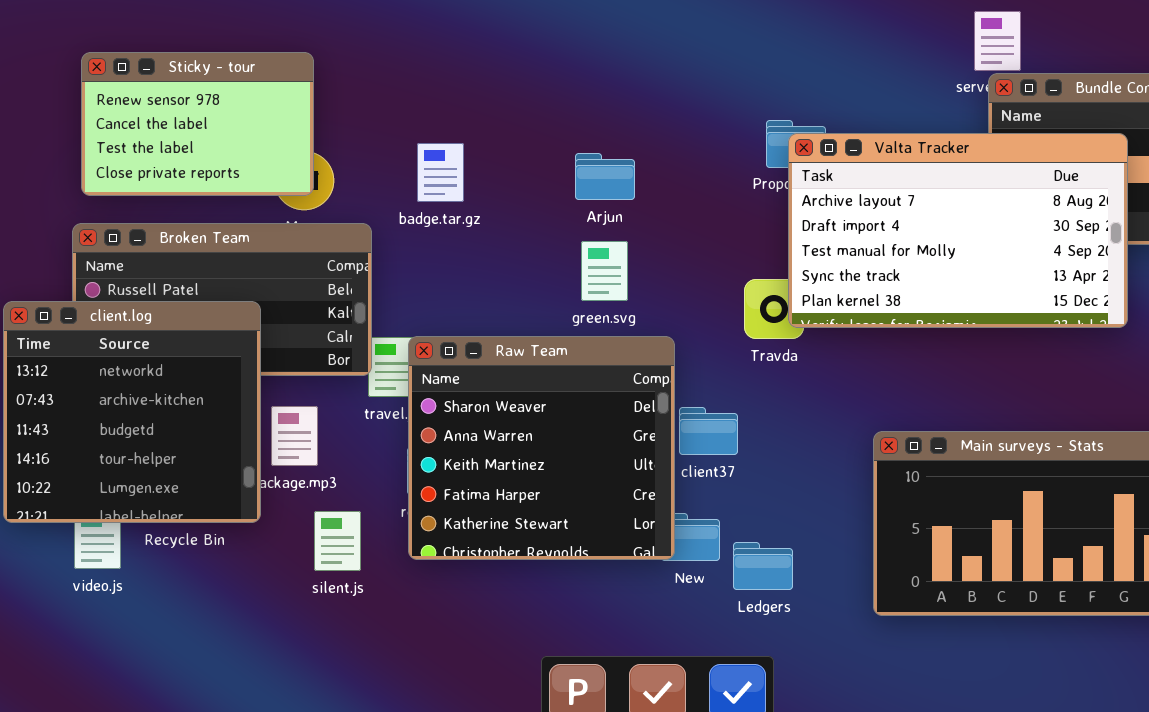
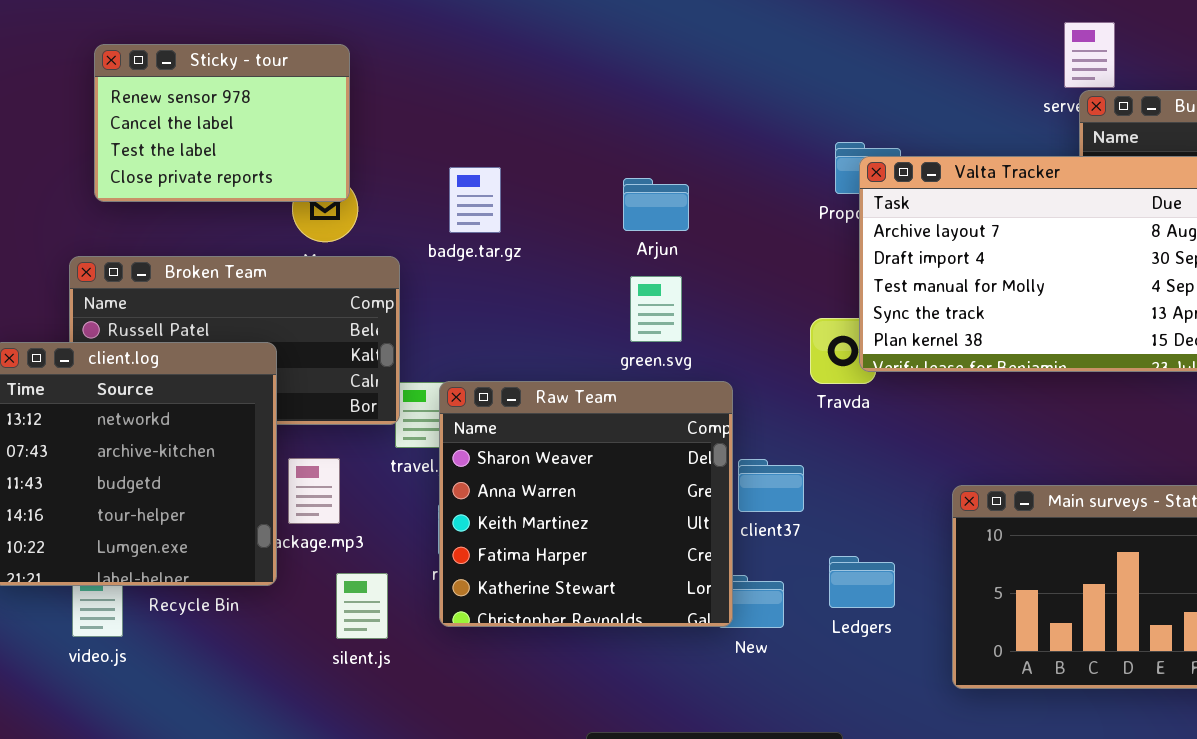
Sticky - tour: [81,52,314,196] -> [94,44,350,202], moved
Ledgers: [733,542,793,590] -> [829,556,895,608], moved

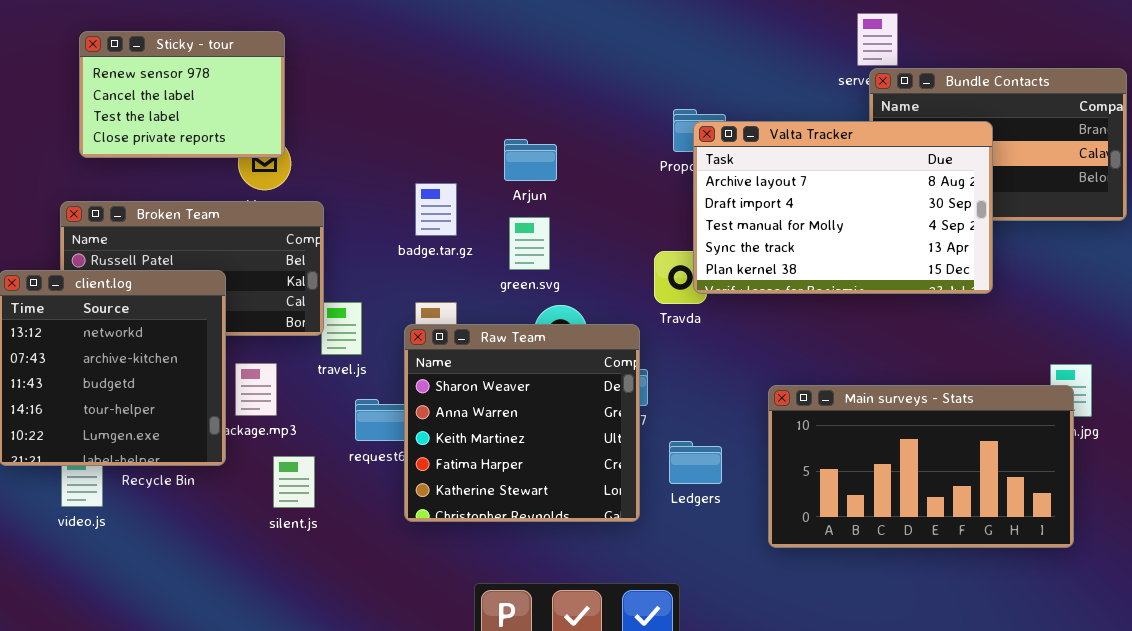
badge.tar.gz: [449,167,501,233] -> [415,183,457,236], moved
Raw Team: [439,381,733,627] -> [404,324,640,522], moved

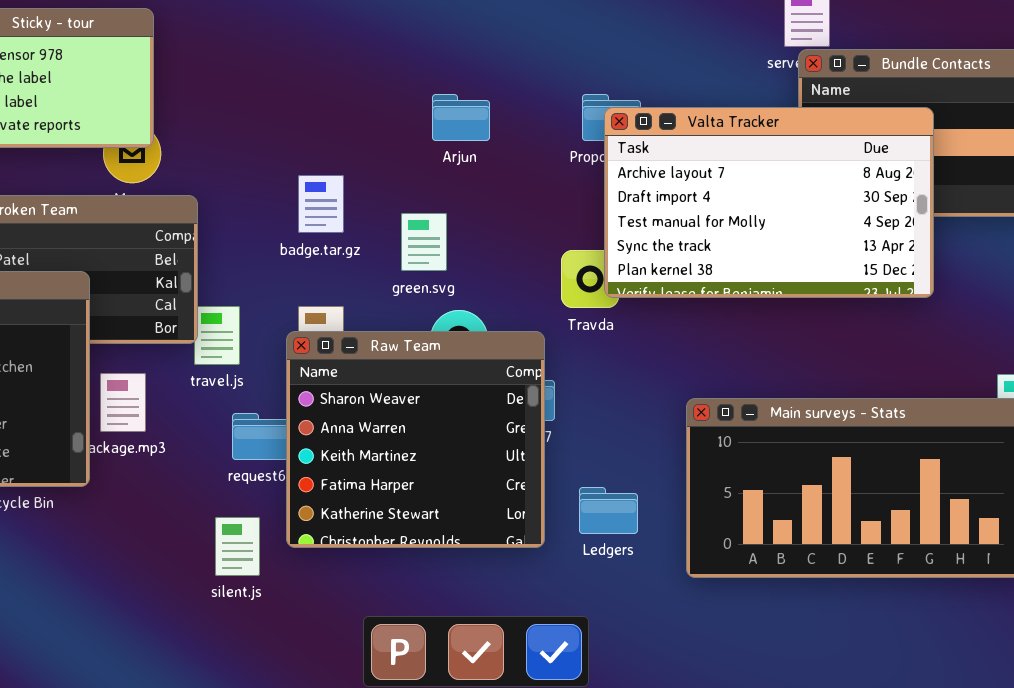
Arjun: [504,139,557,181] -> [432,94,490,141], moved
Ledgers: [669,441,722,484] -> [579,487,638,534], moved
silent.js: [273,456,315,508] -> [215,517,260,576], moved

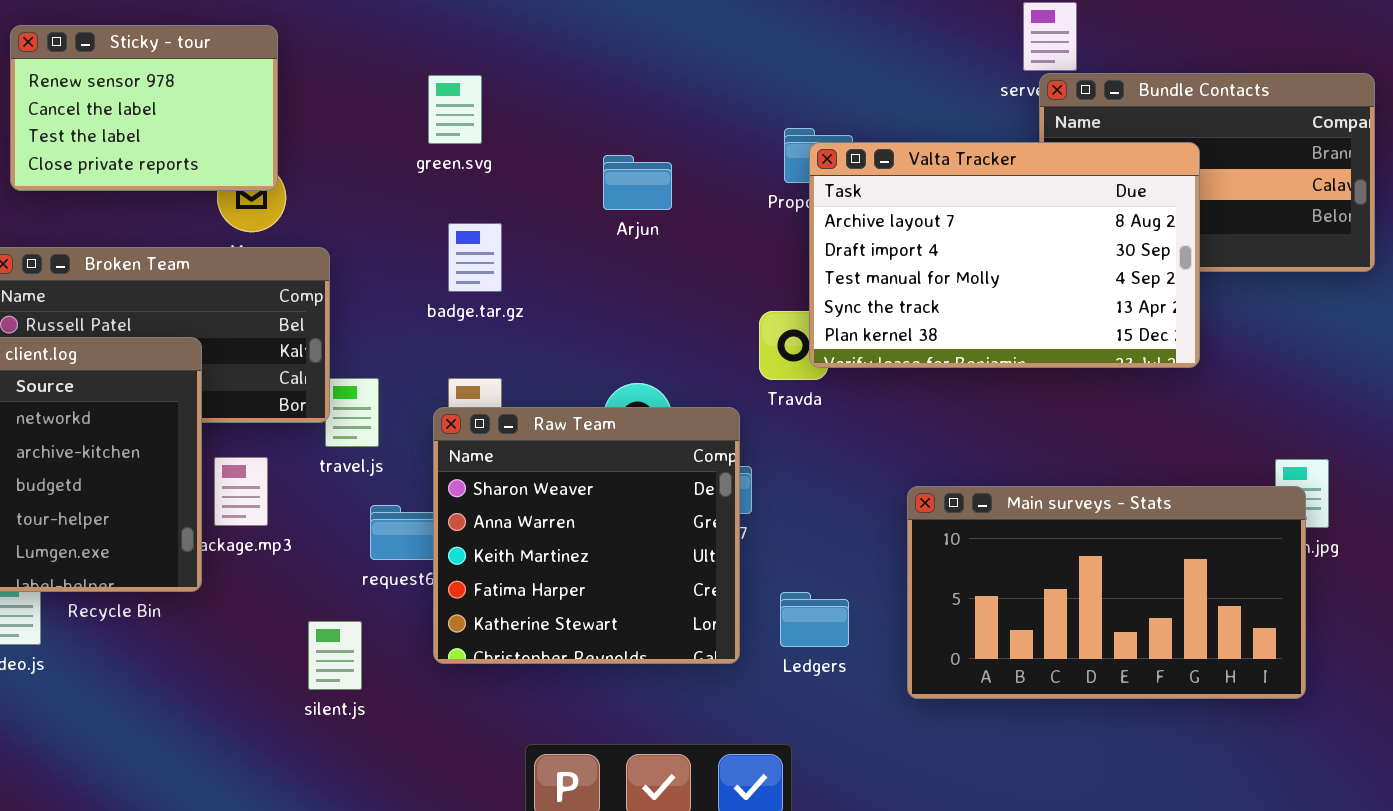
Arjun: [432,94,490,141] -> [603,155,672,210], moved
green.svg: [401,213,447,271] -> [428,75,482,144], moved
silent.js: [215,517,260,576] -> [308,621,362,690], moved

